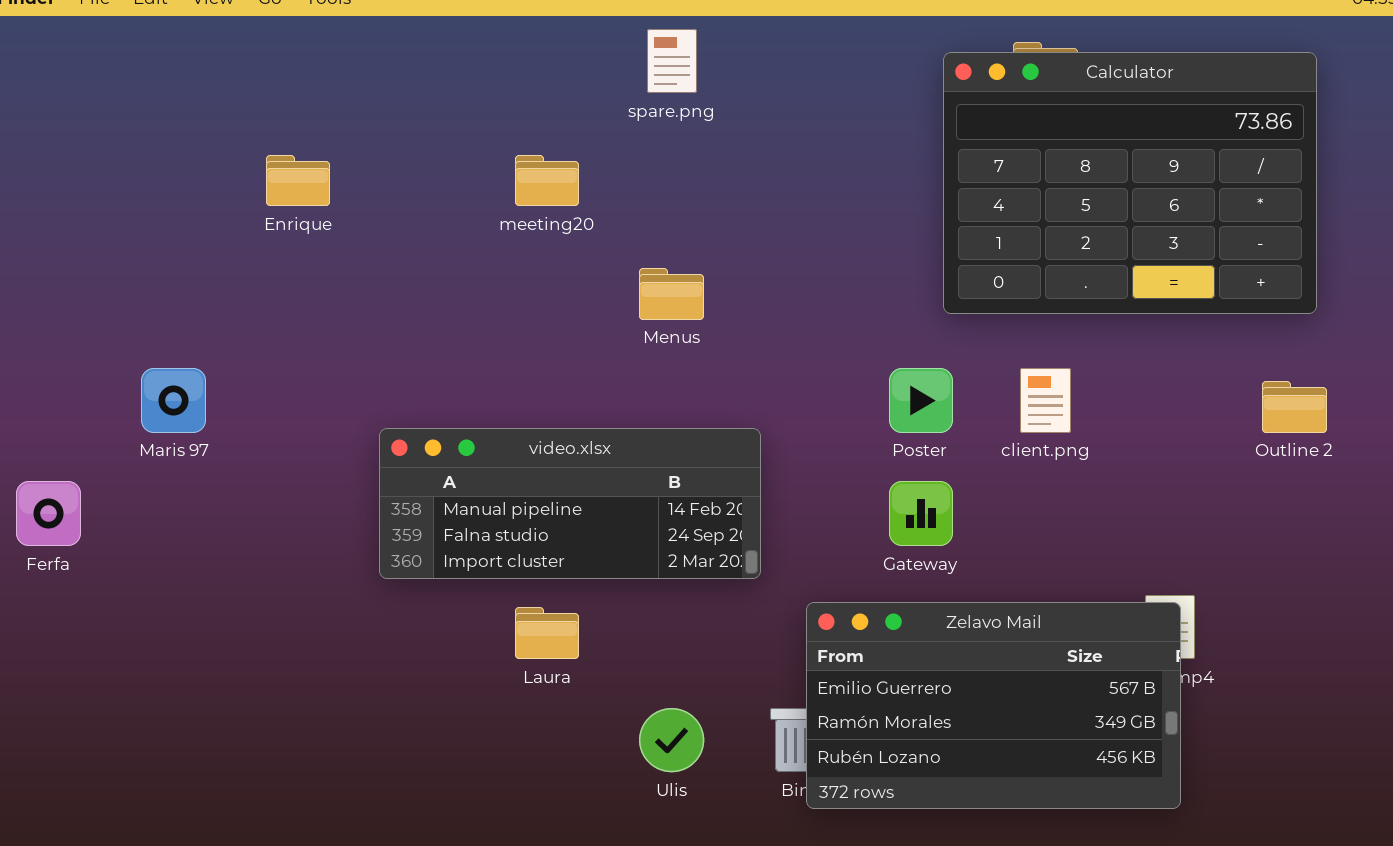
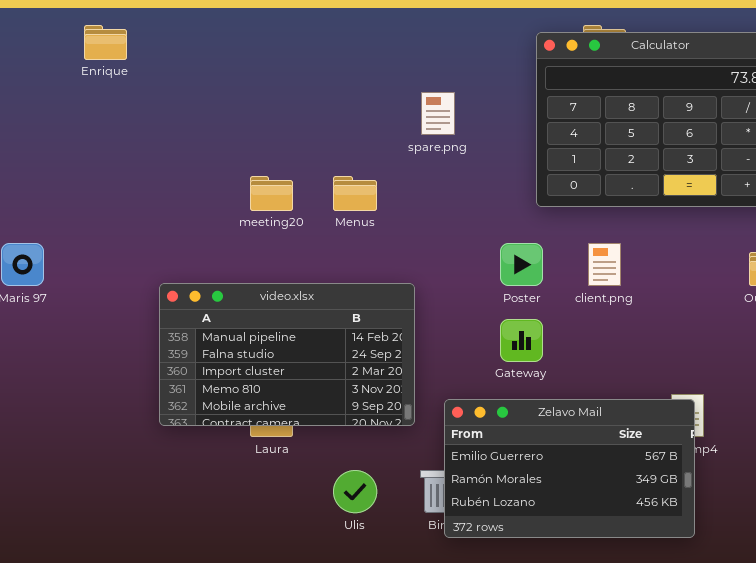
spare.png: [647,29,697,93] -> [421,92,455,135], moved
Enrique: [266,155,330,206] -> [84,25,127,60], moved
meeting20: [515,155,579,206] -> [250,176,293,211], moved
video.xlsx: [379,428,761,579] -> [159,283,415,426], resized

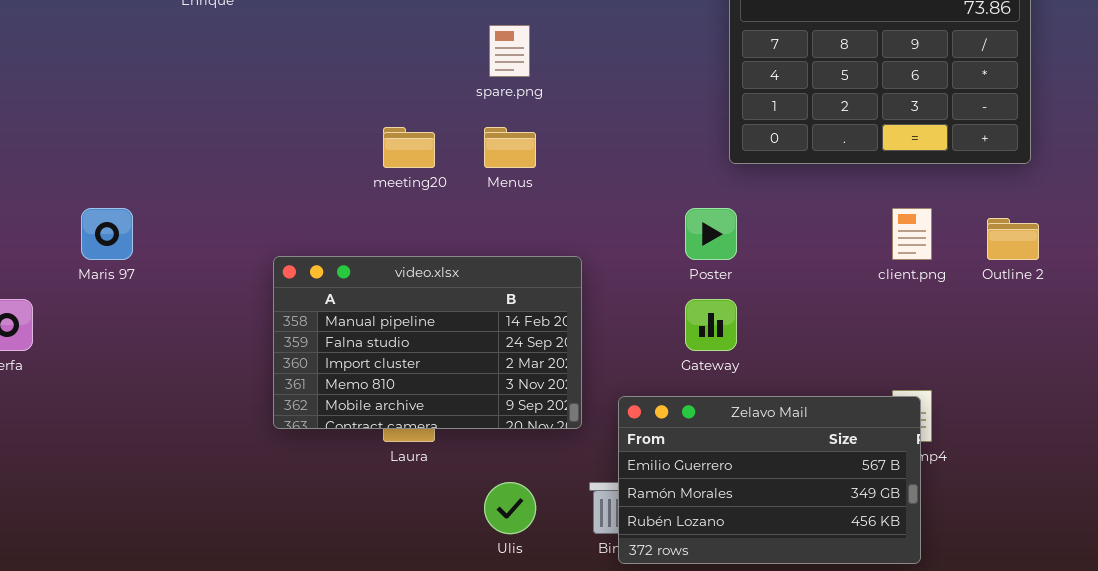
spare.png: [421,92,455,135] -> [489,25,530,77], moved
client.png: [588,243,621,286] -> [892,208,932,260], moved

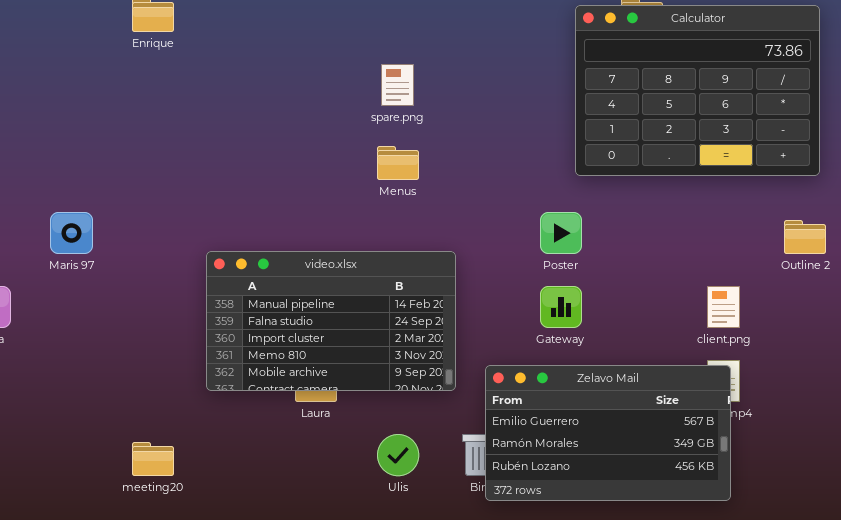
meeting20: [383,127,435,168] -> [132,442,174,476], moved
client.png: [892,208,932,260] -> [707,286,740,328], moved

